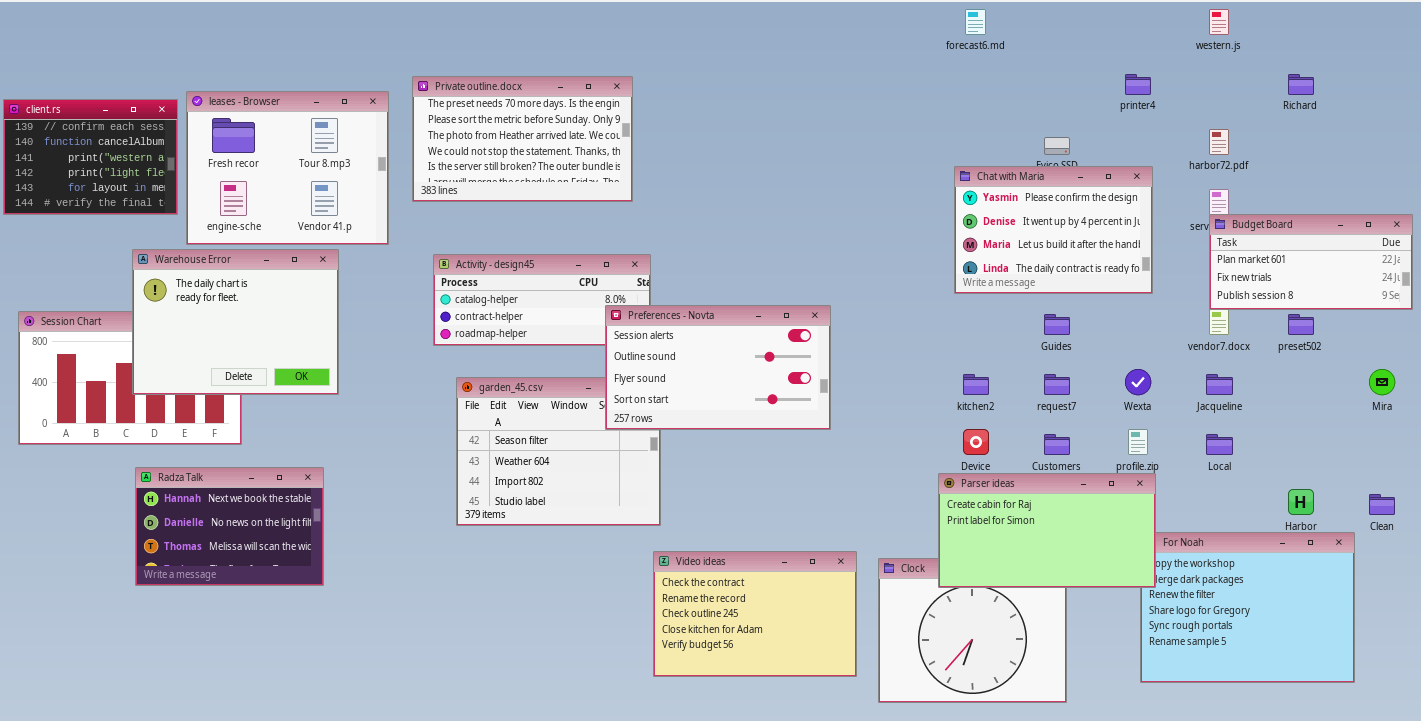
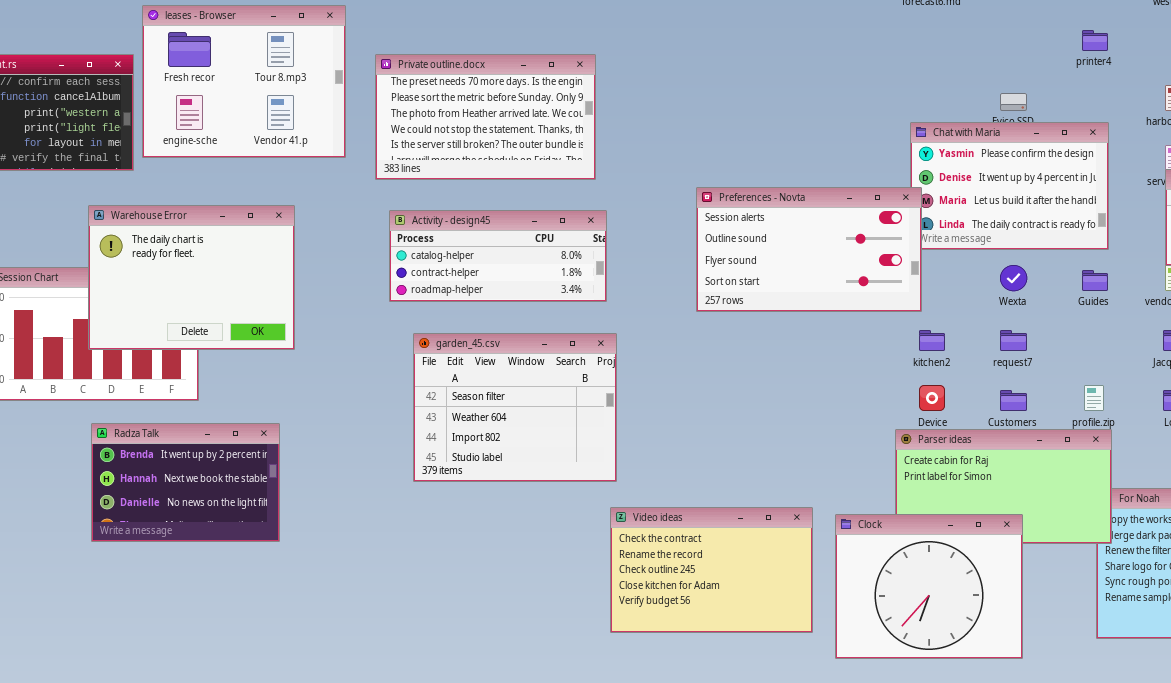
Private outline.docx: [412,76,633,202] -> [375,54,596,180], moved
leases - Browser: [186,91,389,245] -> [142,5,346,158], moved
Preferences - Novta: [605,305,831,430] -> [696,187,922,312], moved
Guides: [1044,314,1070,335] -> [1082,270,1108,291], moved
Wexta: [1125,369,1151,395] -> [1000,265,1027,291], moved
Radza Talk: [135,467,324,586] -> [91,423,280,542], scrolled up 1 row
Clock: [878,558,1067,703] -> [835,514,1023,659], raised

